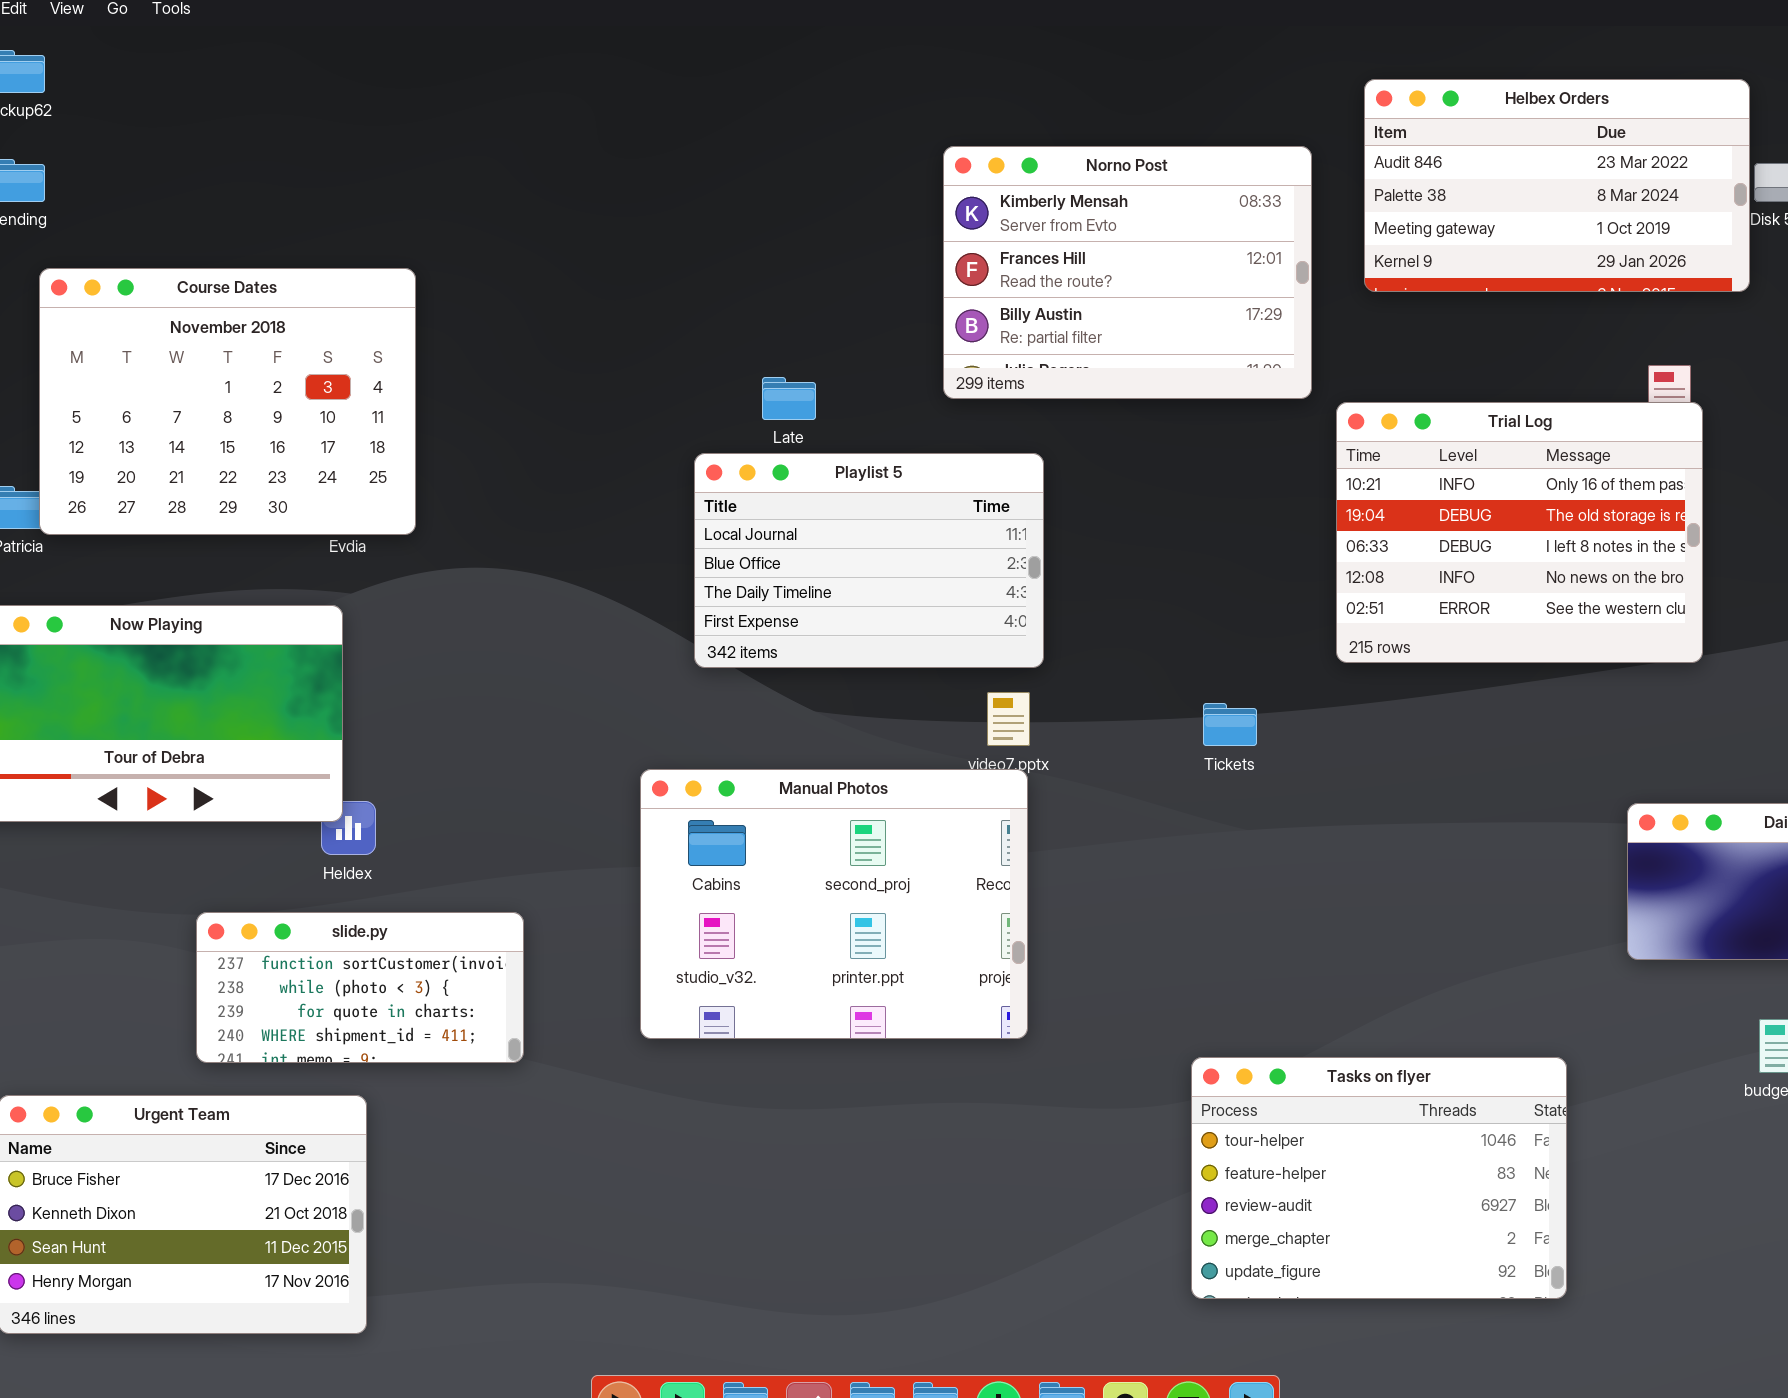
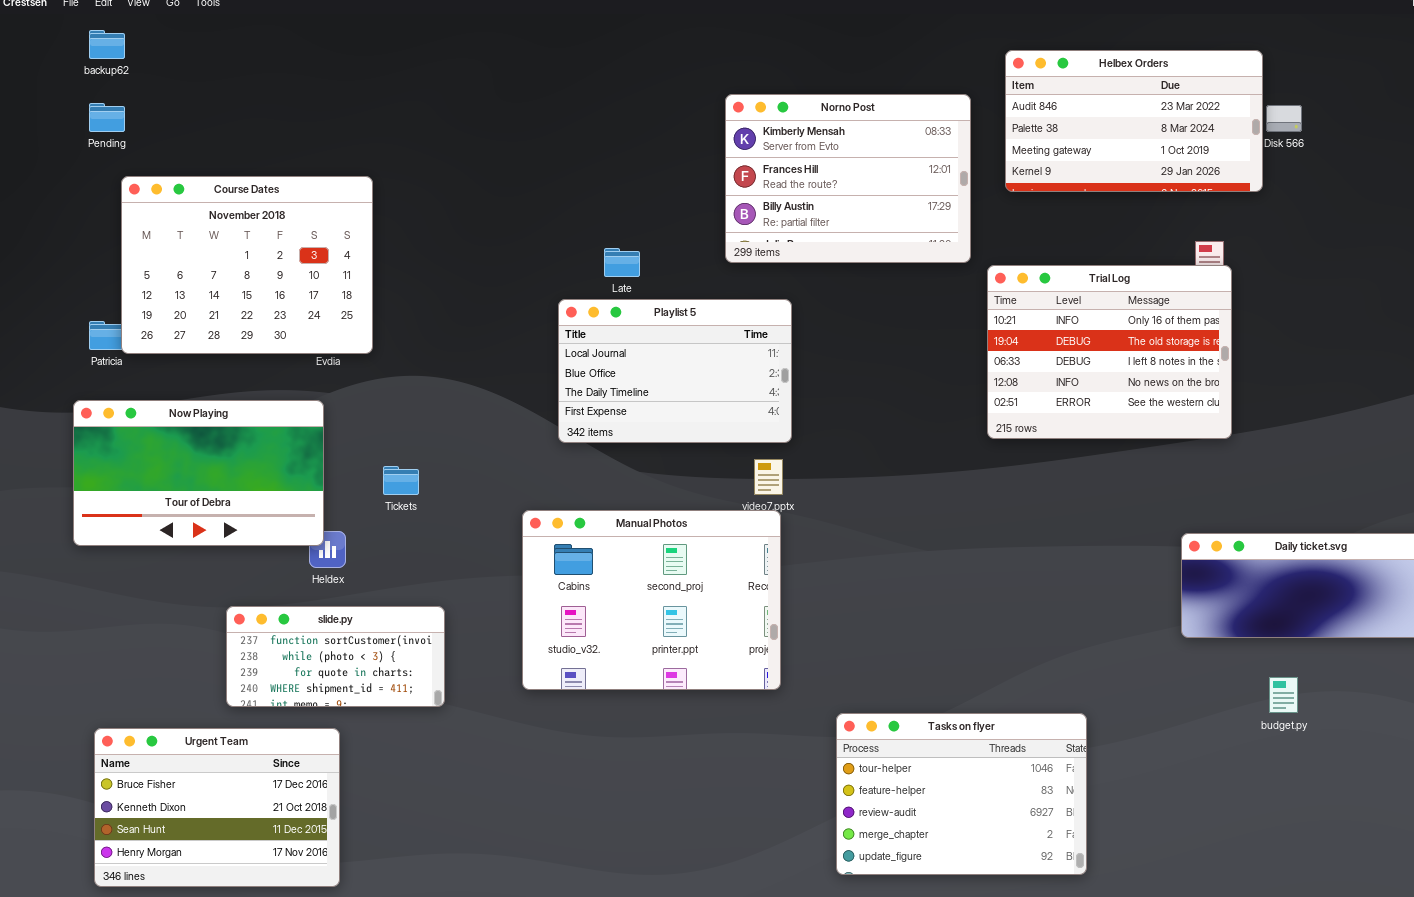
Tickets: [1203,703,1257,746] -> [383,466,419,495], moved
Tasks on flyer: [1191,1057,1567,1299] -> [836,713,1087,875], moved

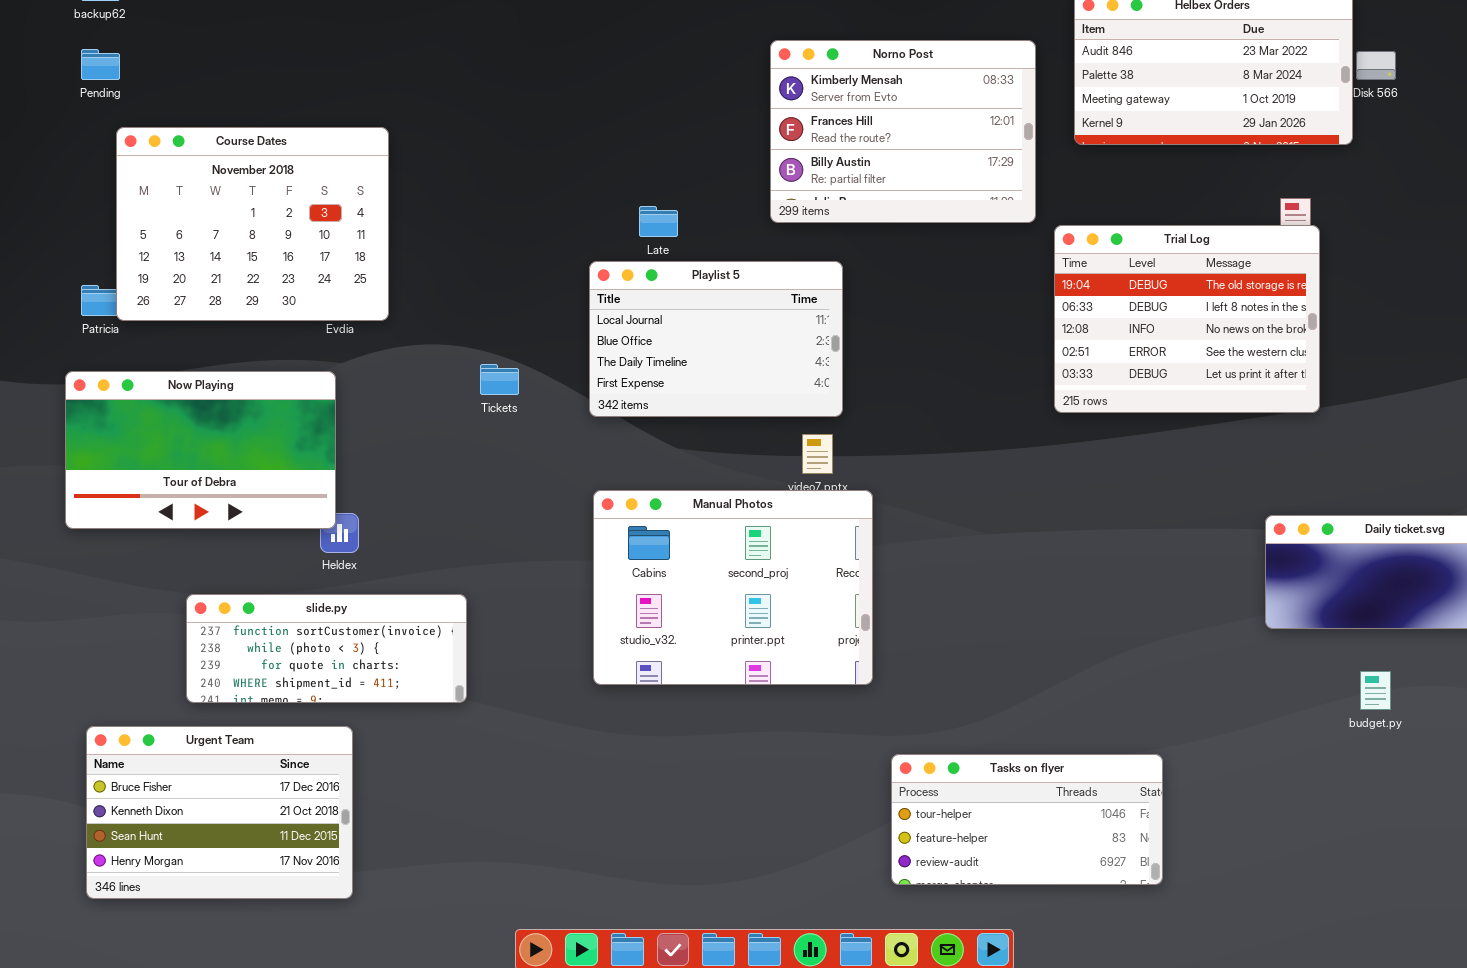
Trial Log: [987,265,1232,439] -> [1054,225,1320,413], scrolled down 1 row
Tickets: [383,466,419,495] -> [480,364,519,395], moved
Manual Photos: [522,510,781,690] -> [593,490,873,685], moved
slide.py: [226,606,445,707] -> [186,594,467,703], resized
Tasks on flyer: [836,713,1087,875] -> [891,754,1163,885], resized

